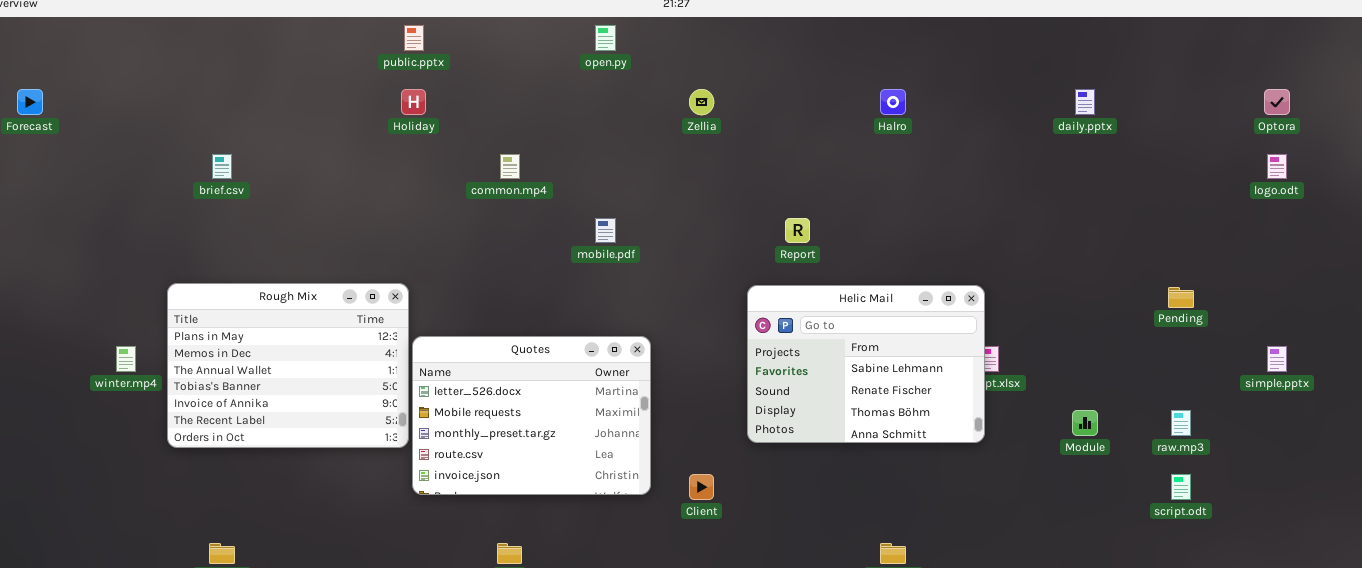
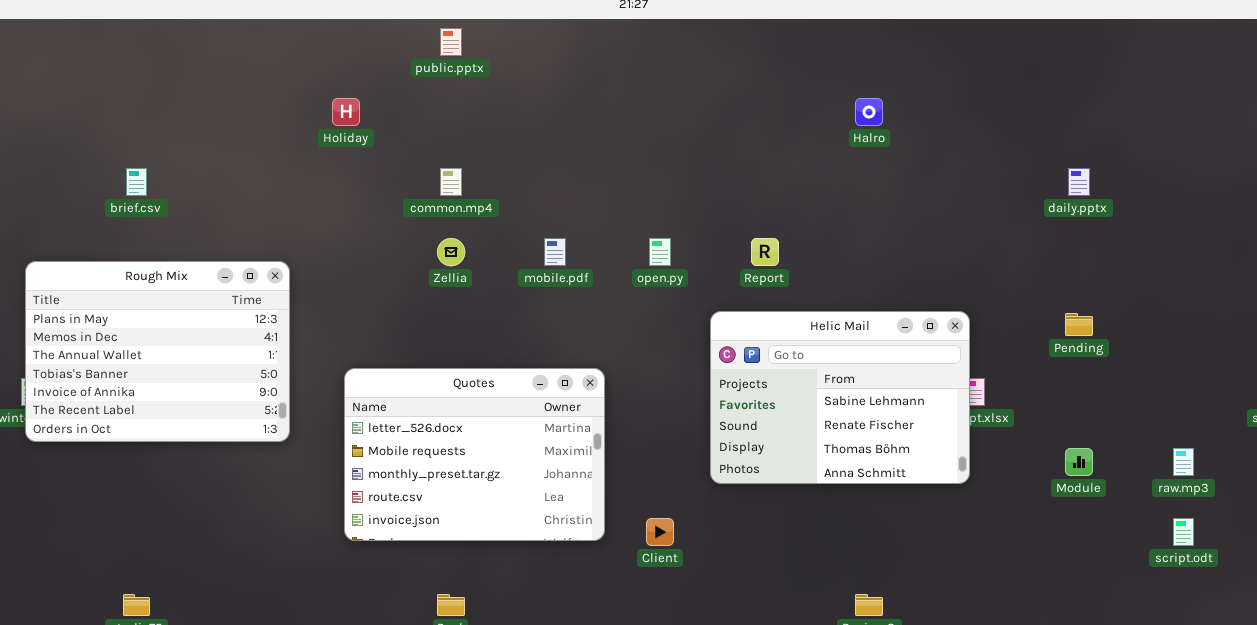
public.pptx: [404,25,424,51] -> [440,28,462,56], moved
open.py: [595,25,616,51] -> [649,238,671,266], moved
Zellia: [689,89,714,115] -> [437,238,465,266], moved
daily.pptx: [1075,89,1095,115] -> [1068,168,1090,196], moved
Rough Mix: [167,283,409,448] -> [25,261,290,442], moved
Pending: [1168,287,1194,308] -> [1065,313,1093,336], moved

